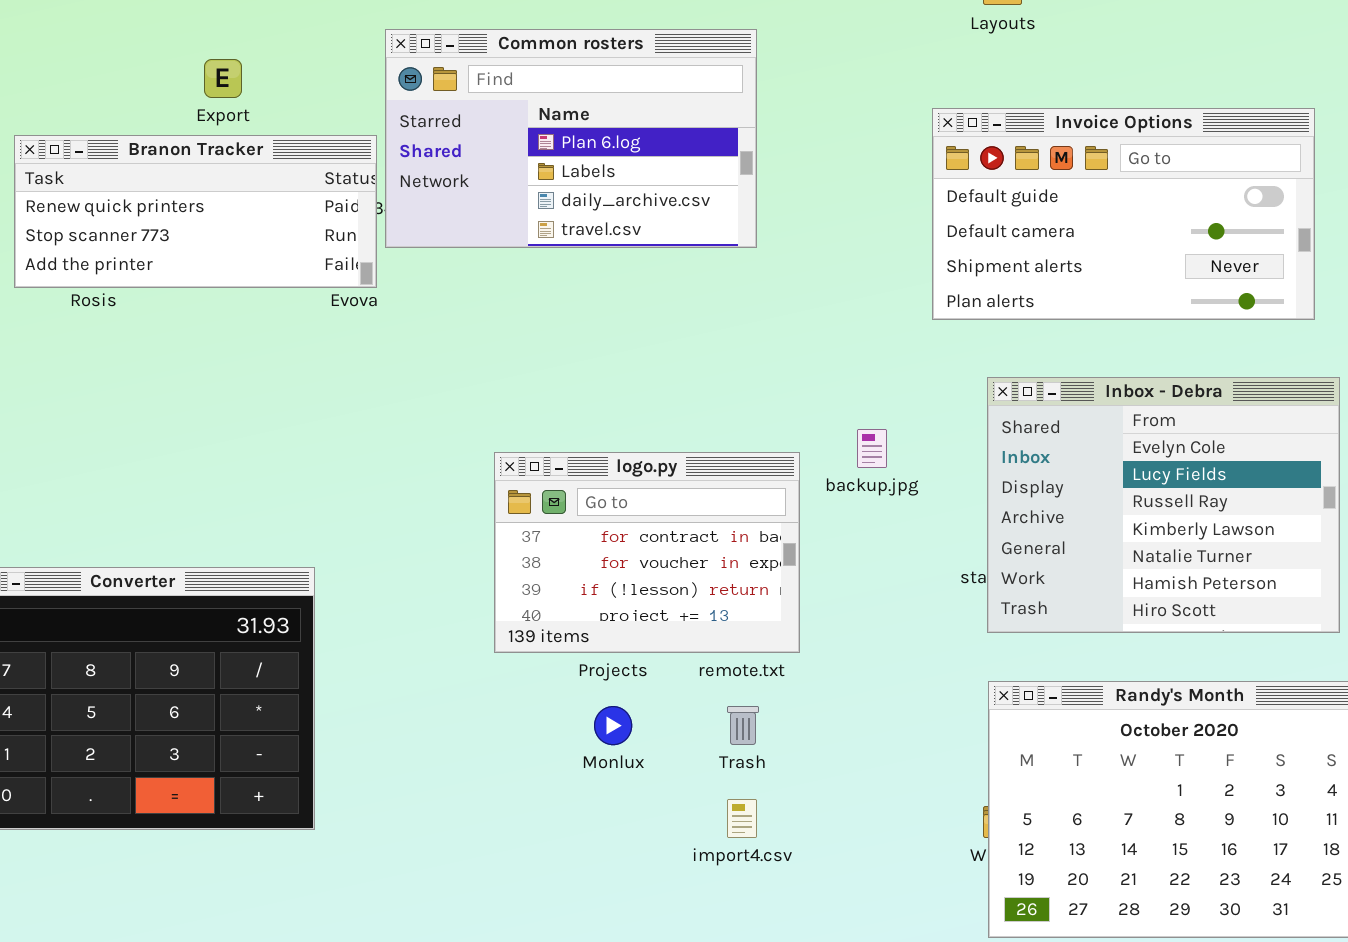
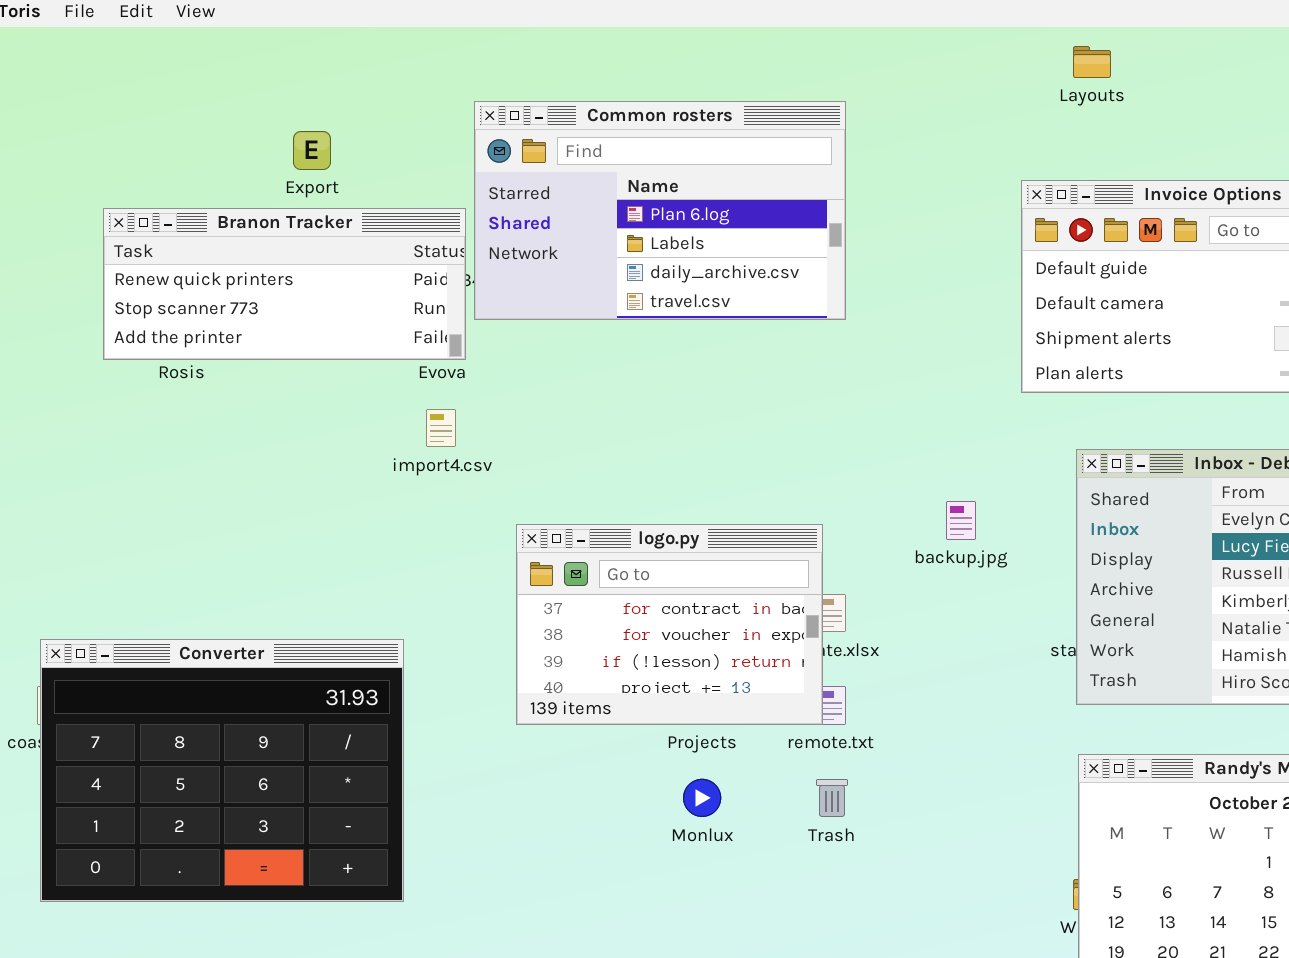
logo.py: [494,452,800,653] -> [516,524,823,725], moved
import4.csv: [727,799,757,838] -> [426,409,456,447], moved

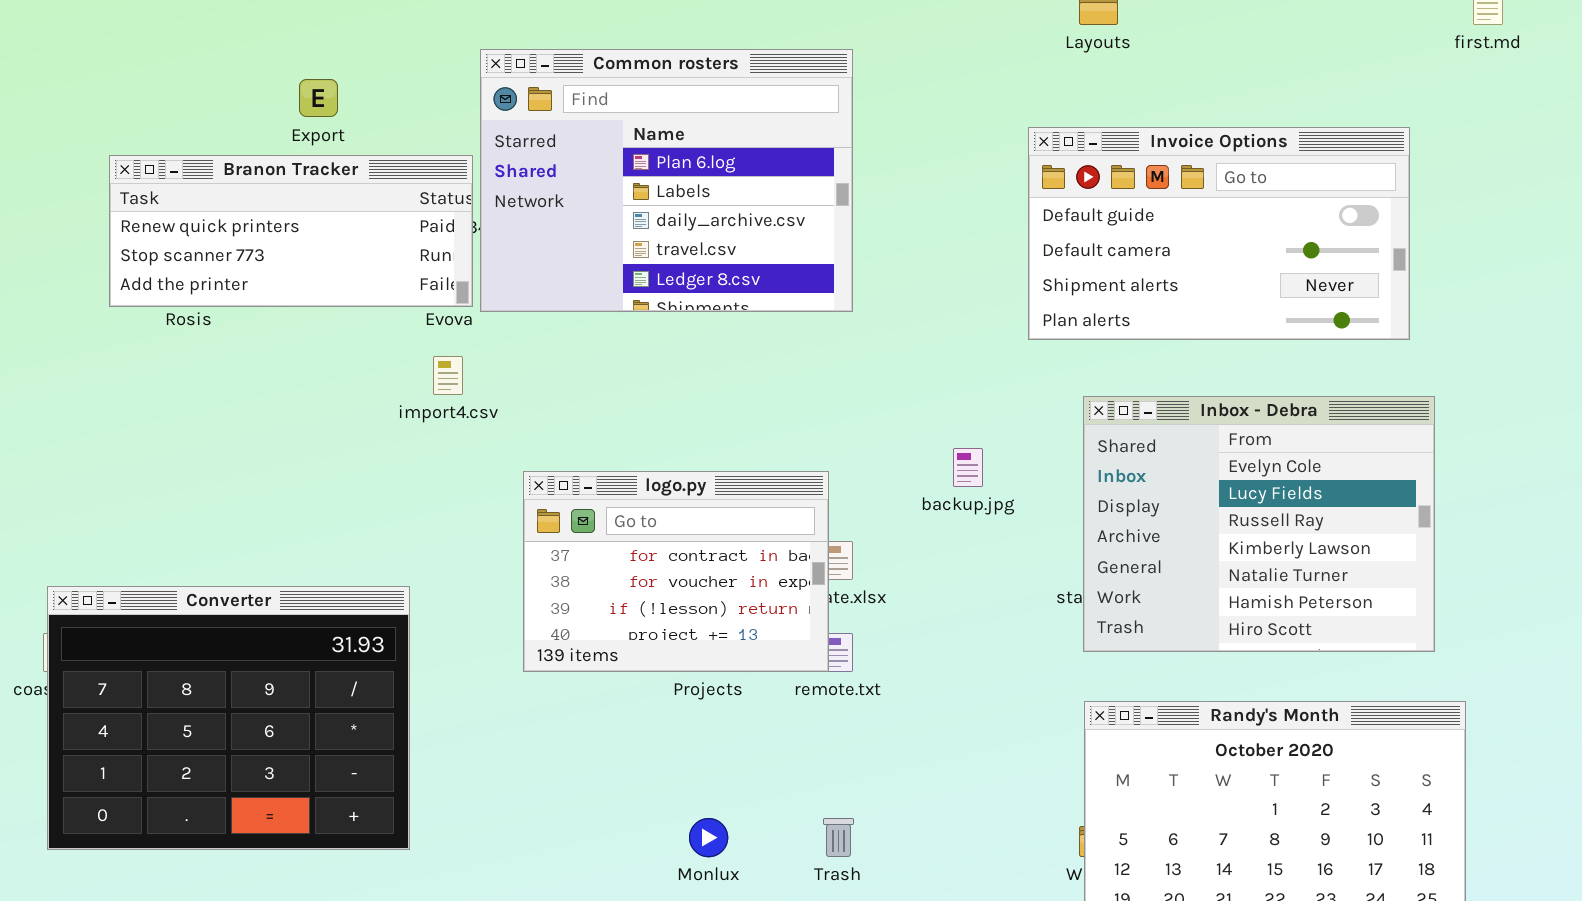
Common rosters: [474,101,846,320] -> [480,49,853,312], resized
Monlux: [683,779,721,817] -> [689,818,728,857], moved
Trash: [816,779,848,817] -> [823,818,854,857], moved

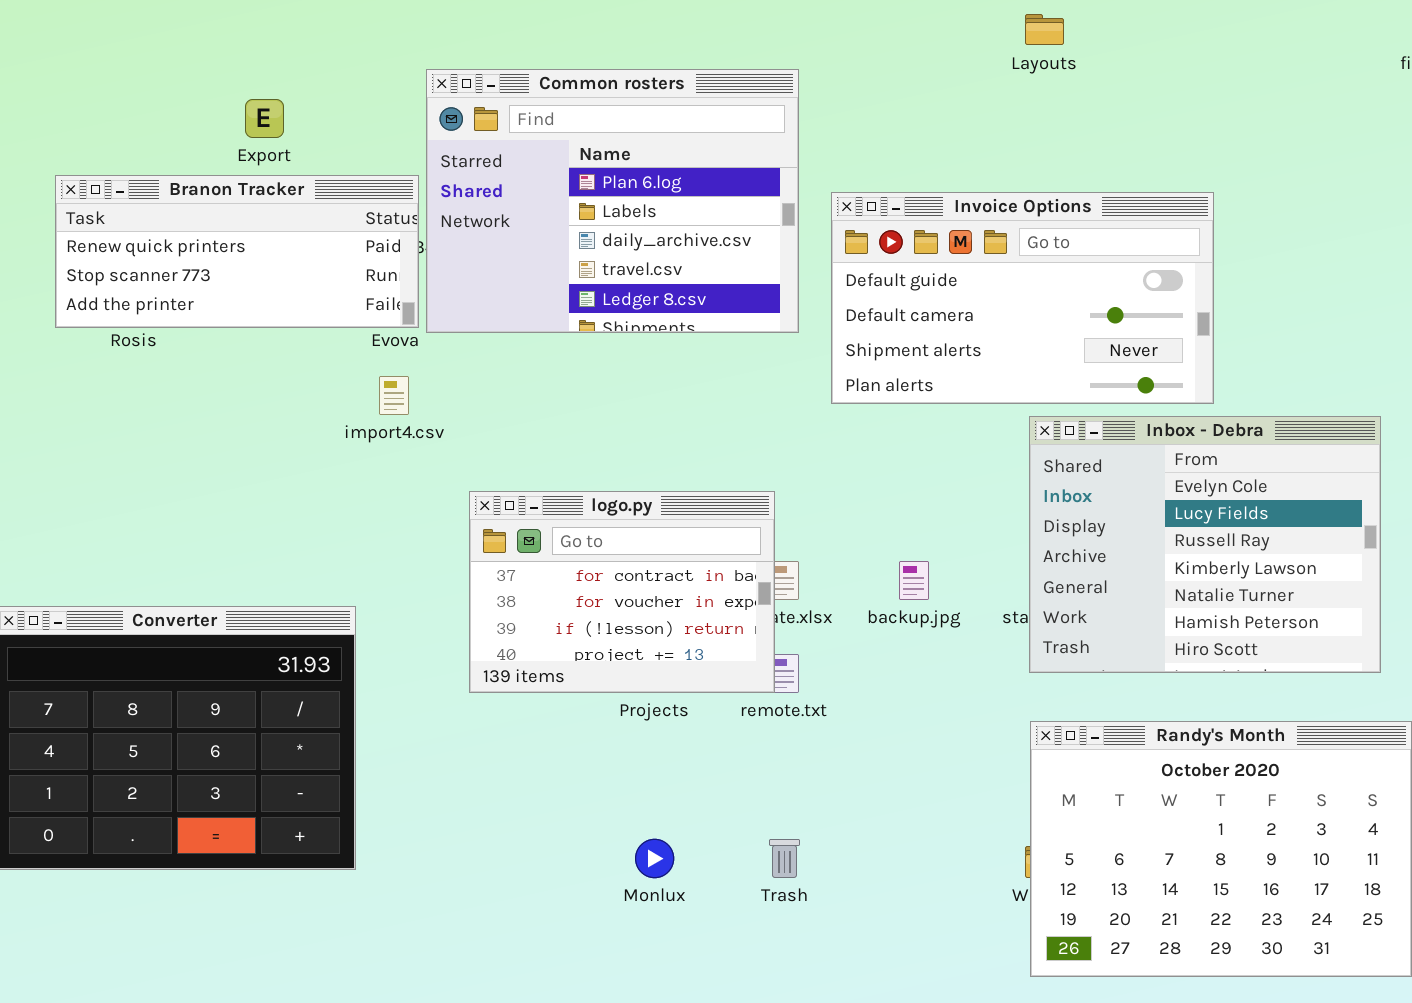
Invoice Options: [1028,127,1410,340] -> [831,192,1214,404], moved
backup.jpg: [953,448,983,487] -> [899,561,929,600], moved

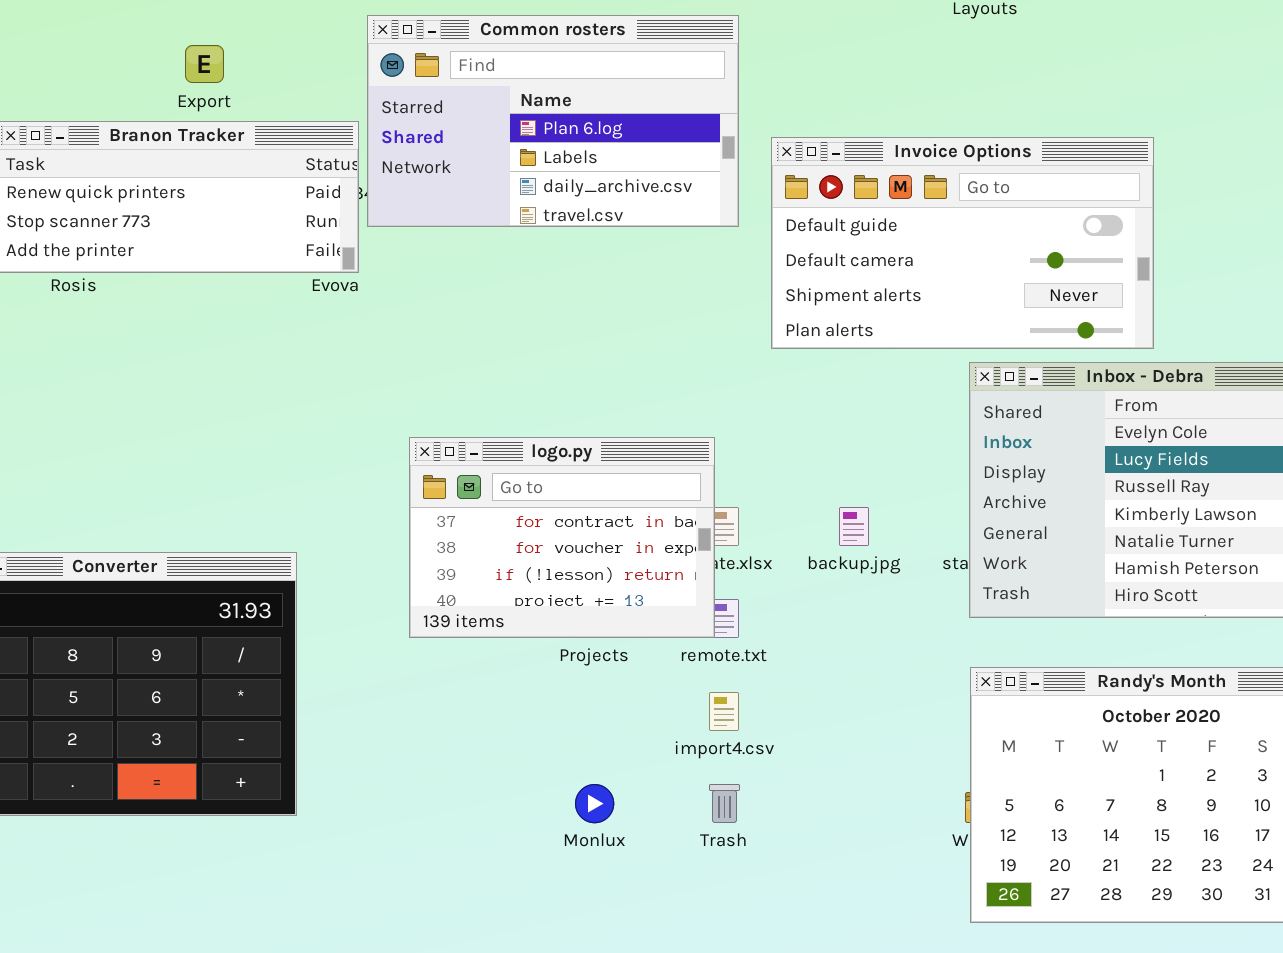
Common rosters: [426,69,799,333] -> [367,15,739,227], resized
import4.csv: [379,376,409,415] -> [709,692,739,731], moved

